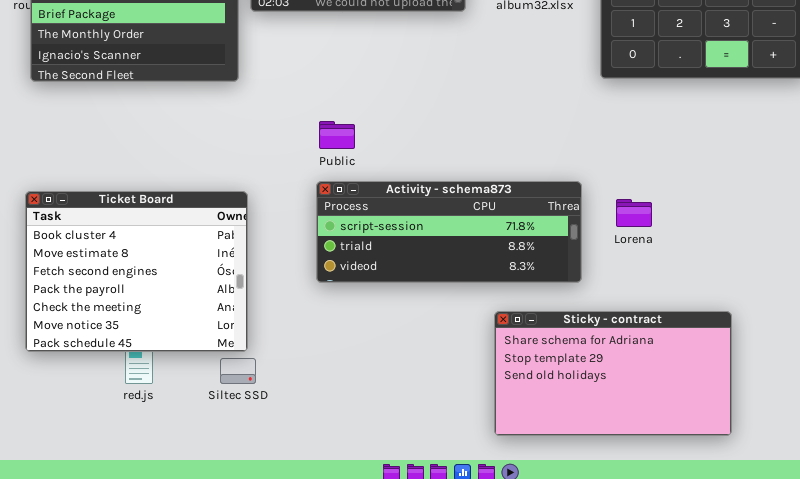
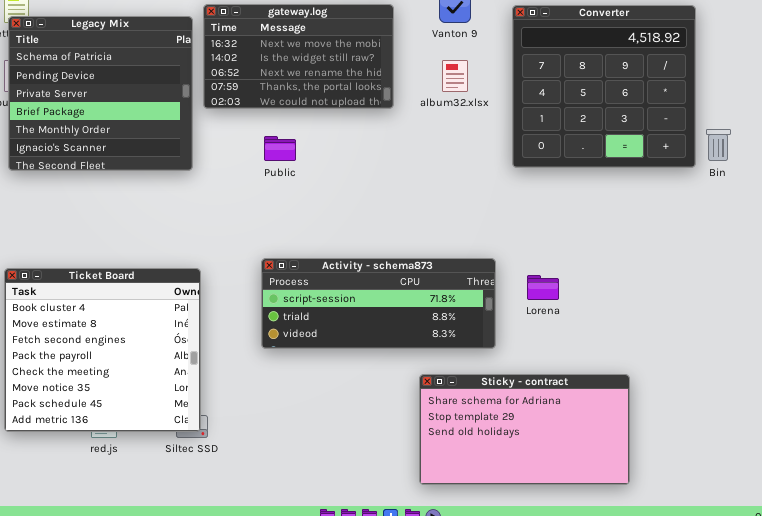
Public: [319,121,355,149] -> [264,136,296,161], moved
Ticket Board: [25,191,248,352] -> [4,268,201,432], resized

